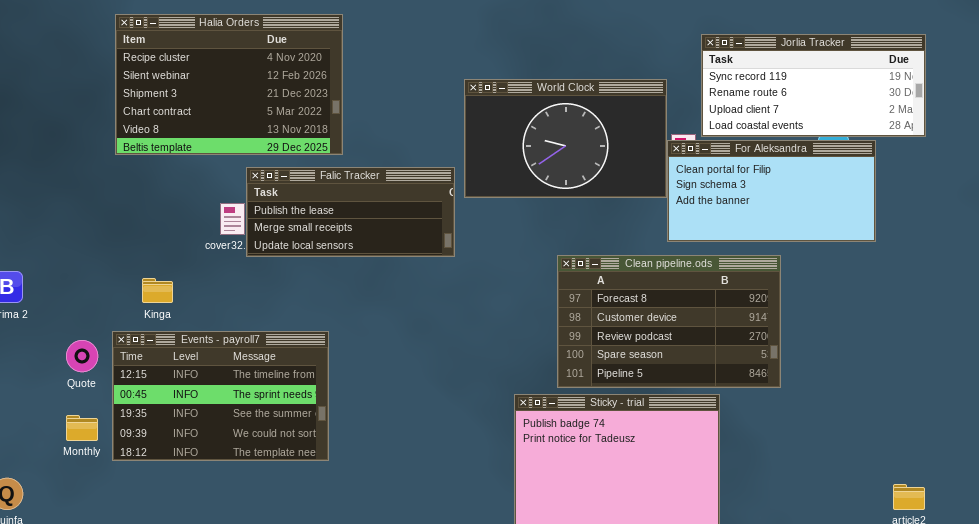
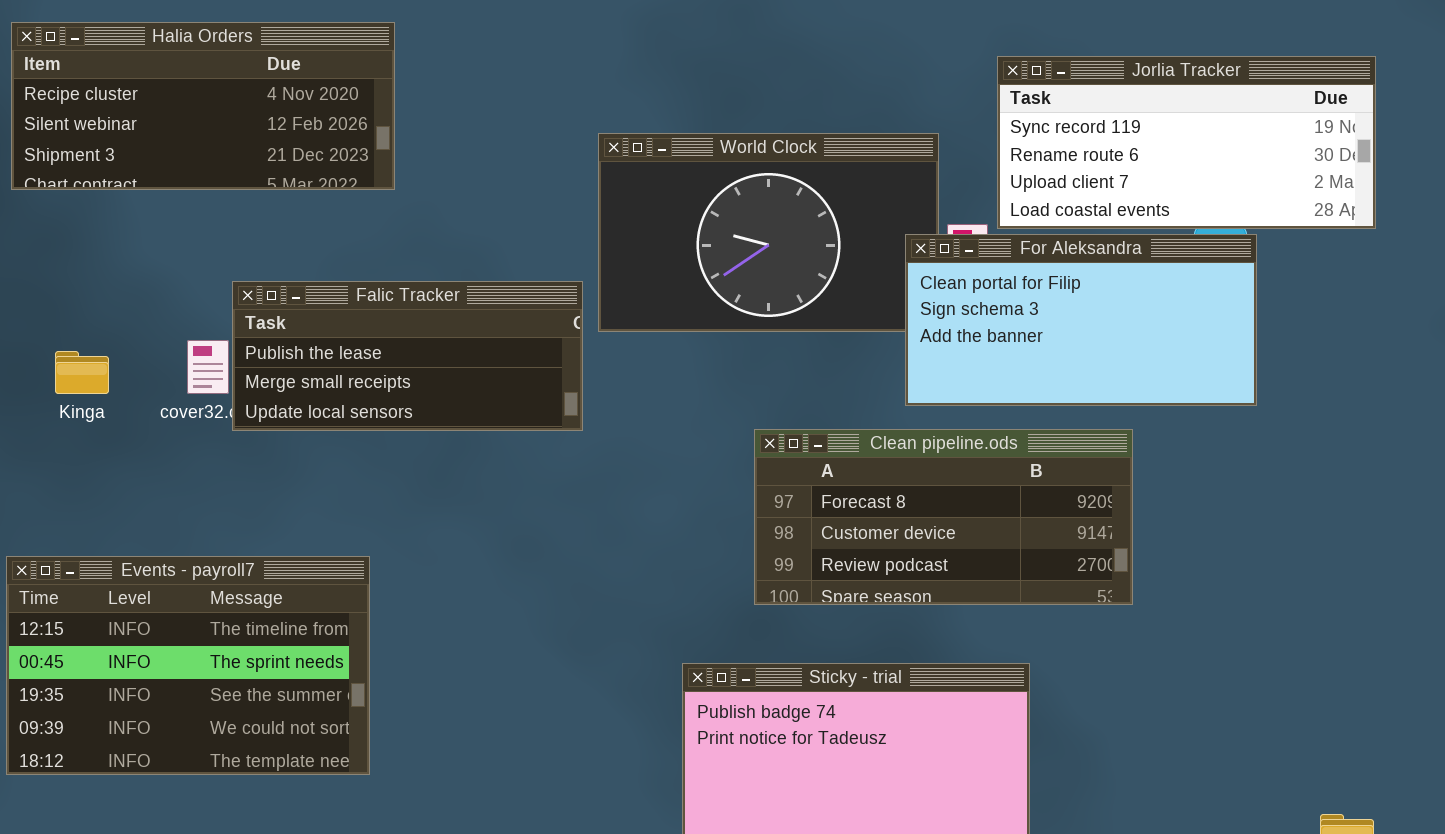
Halia Orders: [115,14,343,155] -> [11,22,395,190], resized
For Aleksandra: [667,140,876,242] -> [905,234,1257,406], moved
Clean pipeline.ods: [557,255,781,388] -> [754,429,1133,605], resized
Kinga: [142,278,173,303] -> [55,351,109,394], moved

